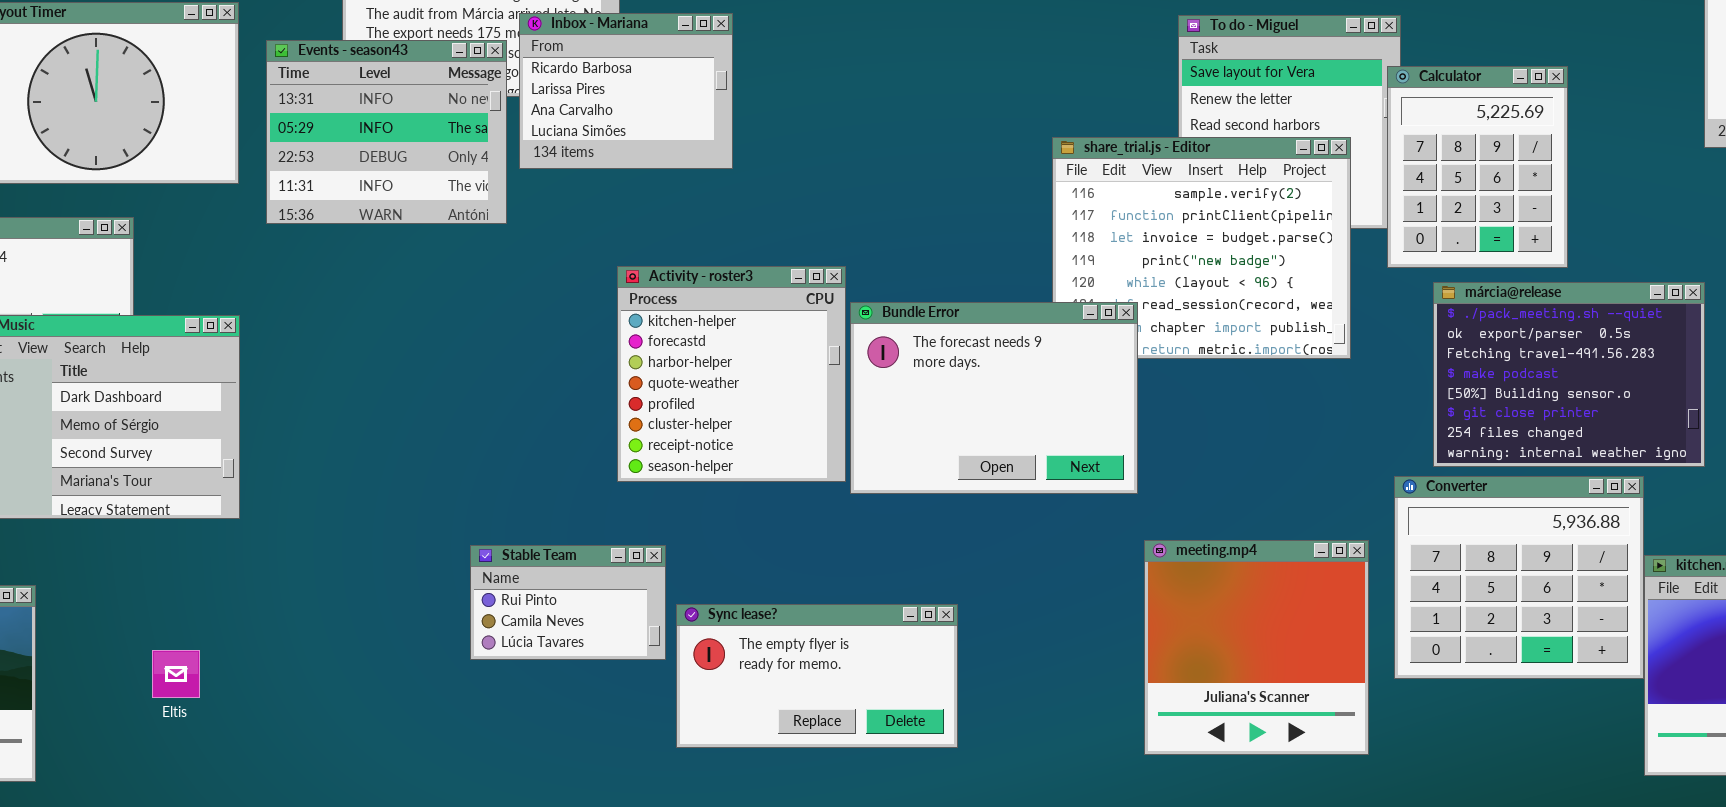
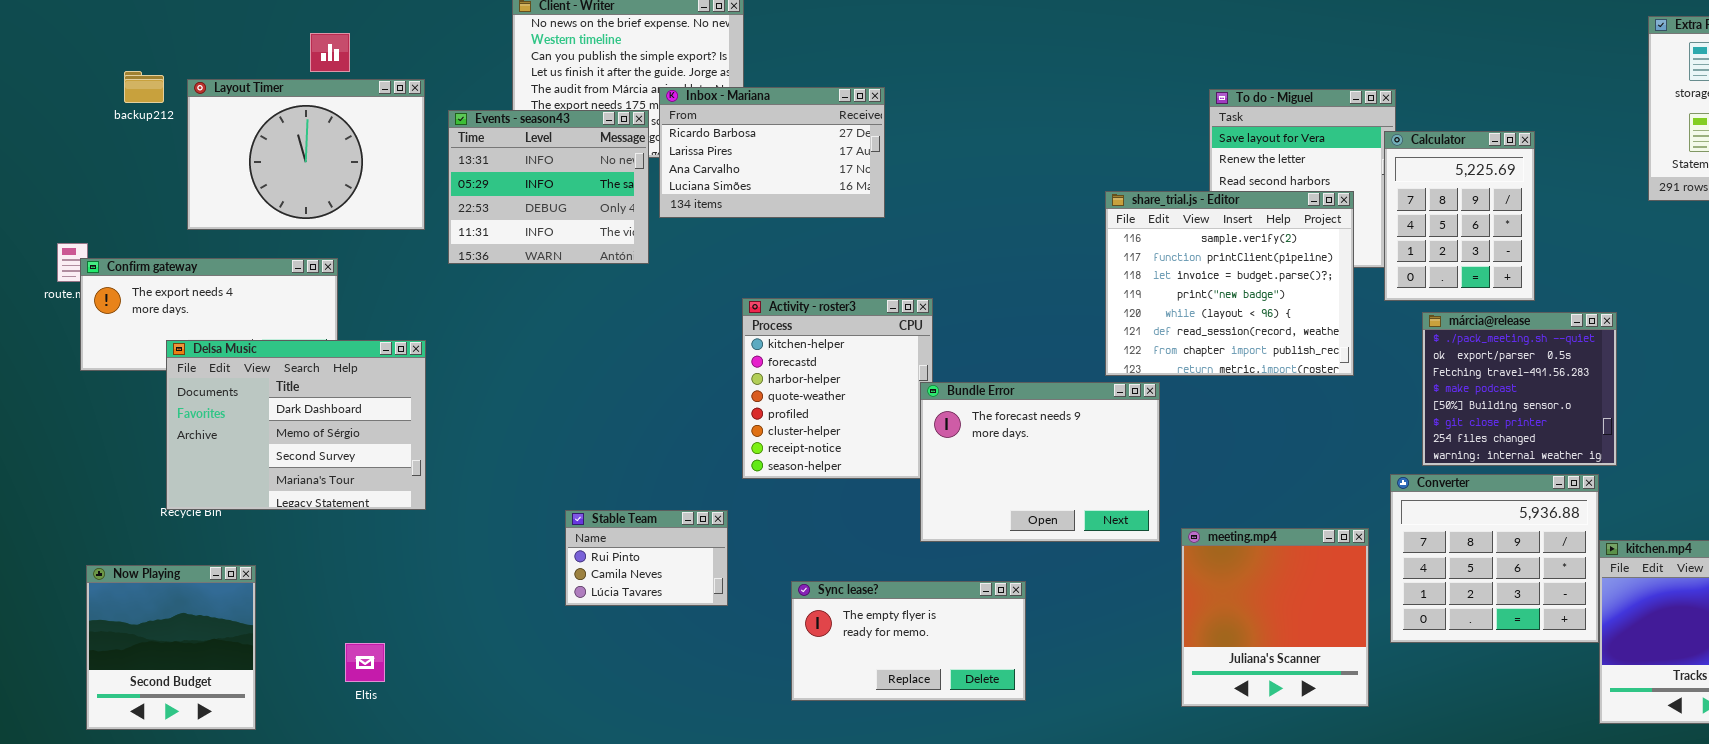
Inbox - Mariana: [519,13,733,169] -> [659,87,885,218], resized
márcia@release: [1433,282,1705,467] -> [1422,312,1617,466], resized
Bundle Error: [850,302,1138,494] -> [920,382,1160,542], moved
Stable Team: [470,545,666,660] -> [565,510,728,606], moved
Eltis: [152,650,200,698] -> [345,643,385,682], moved

